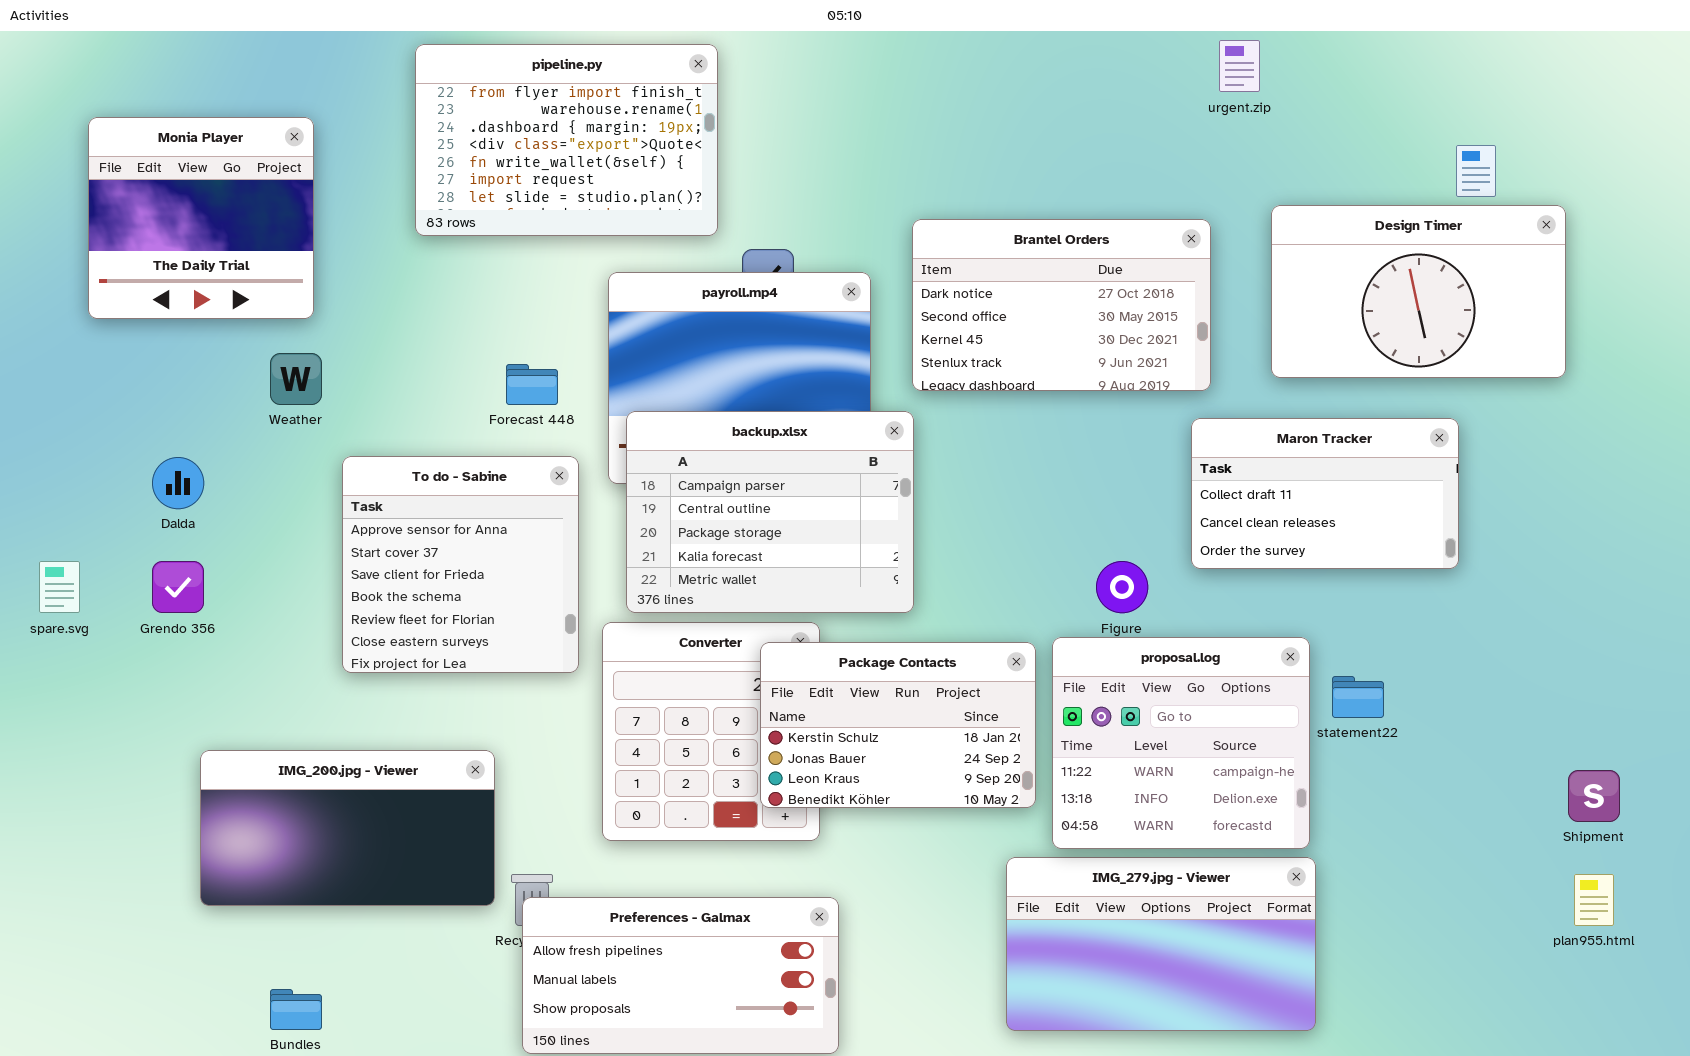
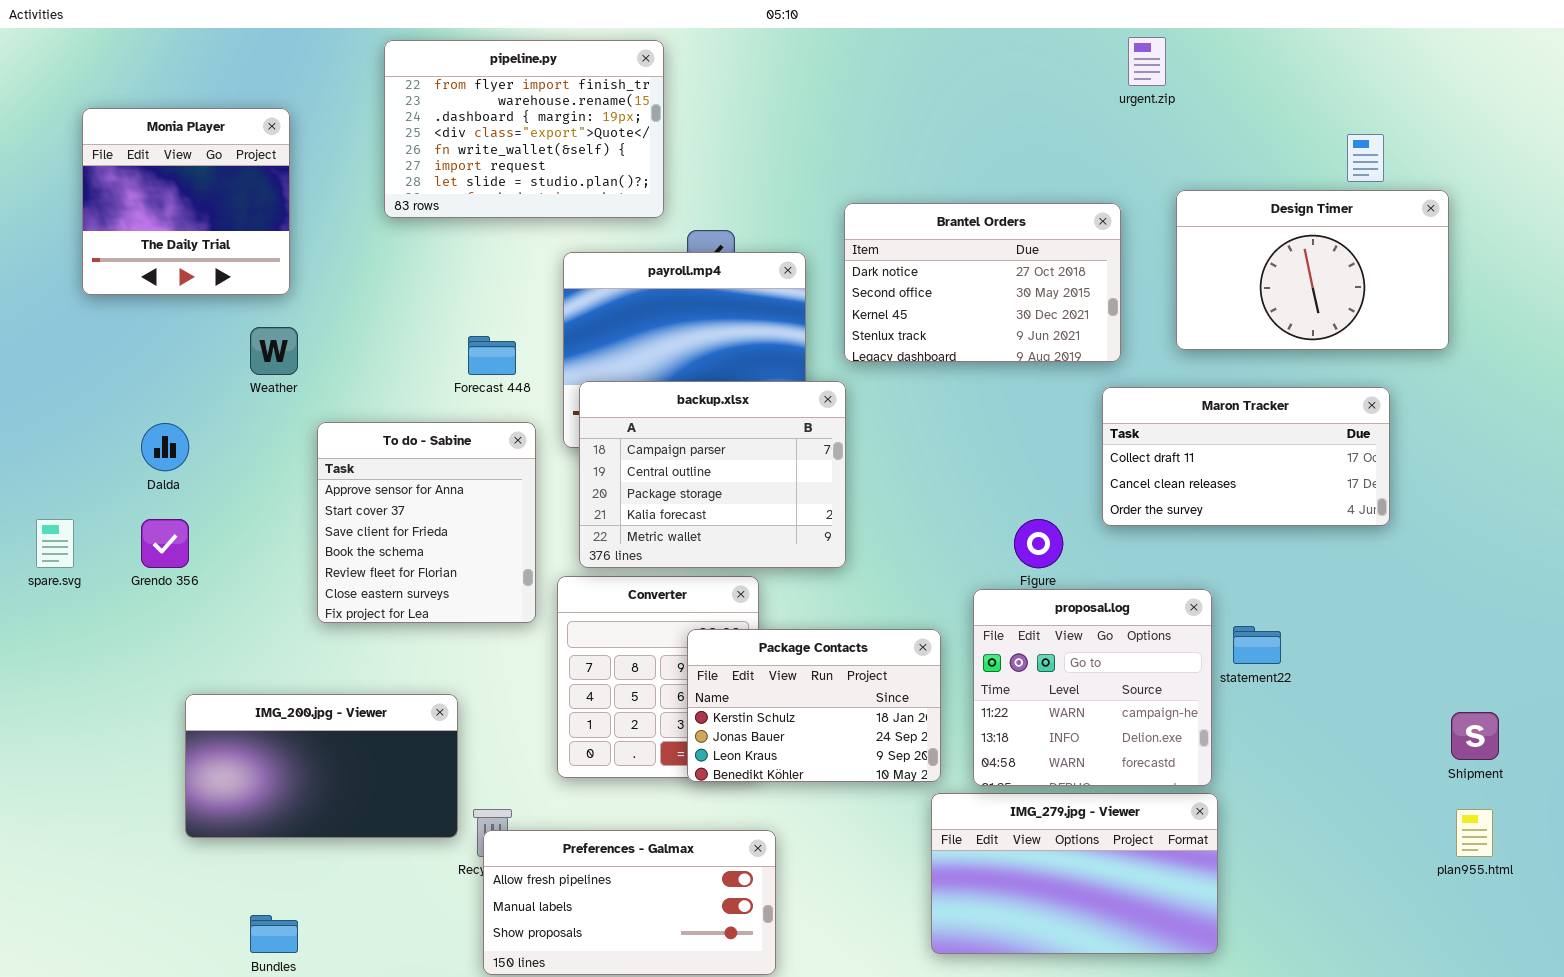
Maron Tracker: [1191,418,1459,569] -> [1102,387,1390,526], resized
Package Contacts: [760,642,1036,808] -> [687,629,941,782], moved

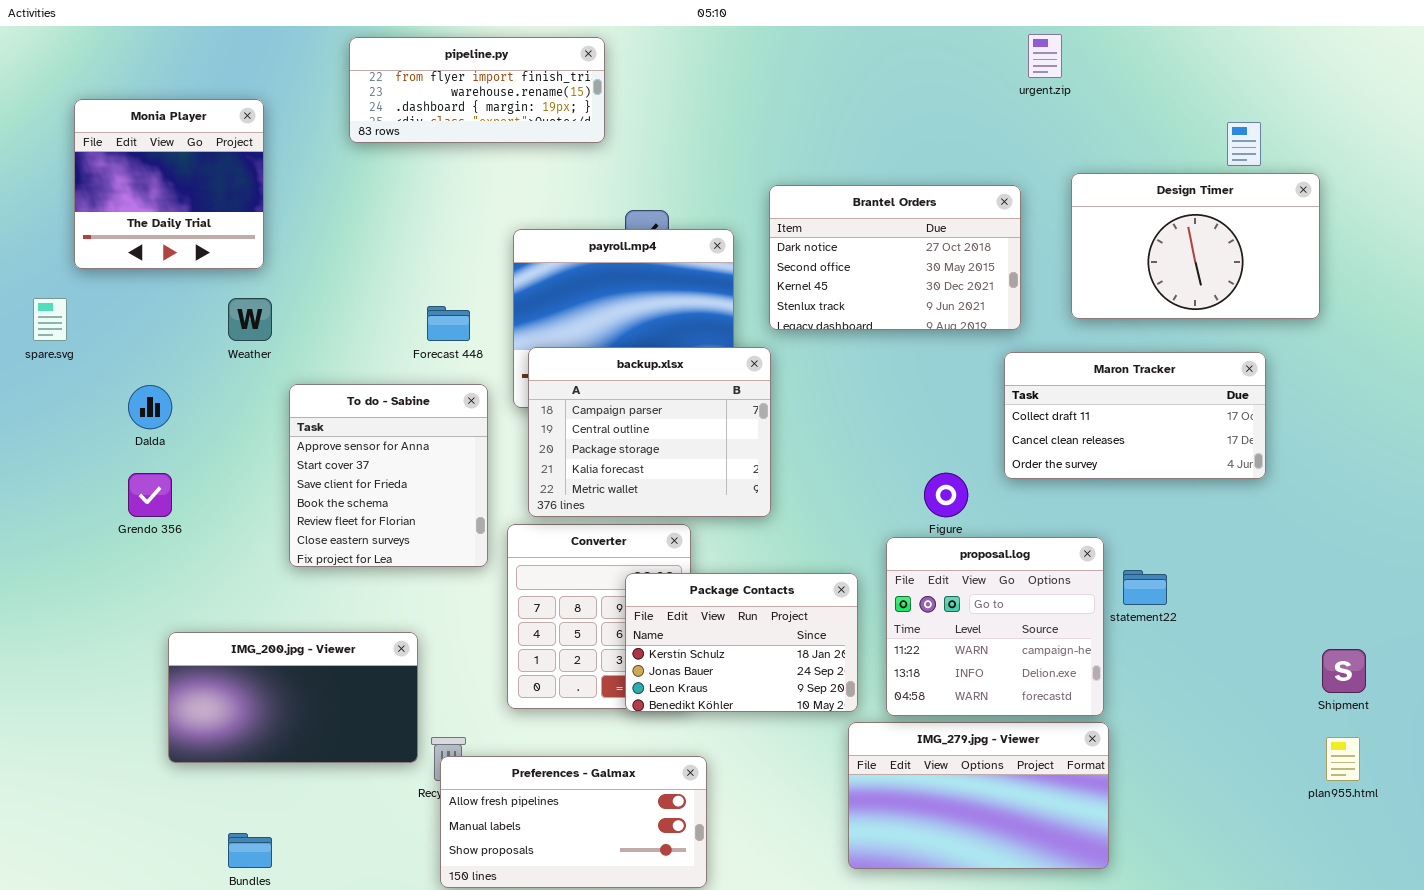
pipeline.py: [384,40,664,218] -> [349,37,605,143], resized
spare.svg: [36,519,74,568] -> [33,298,67,341], moved

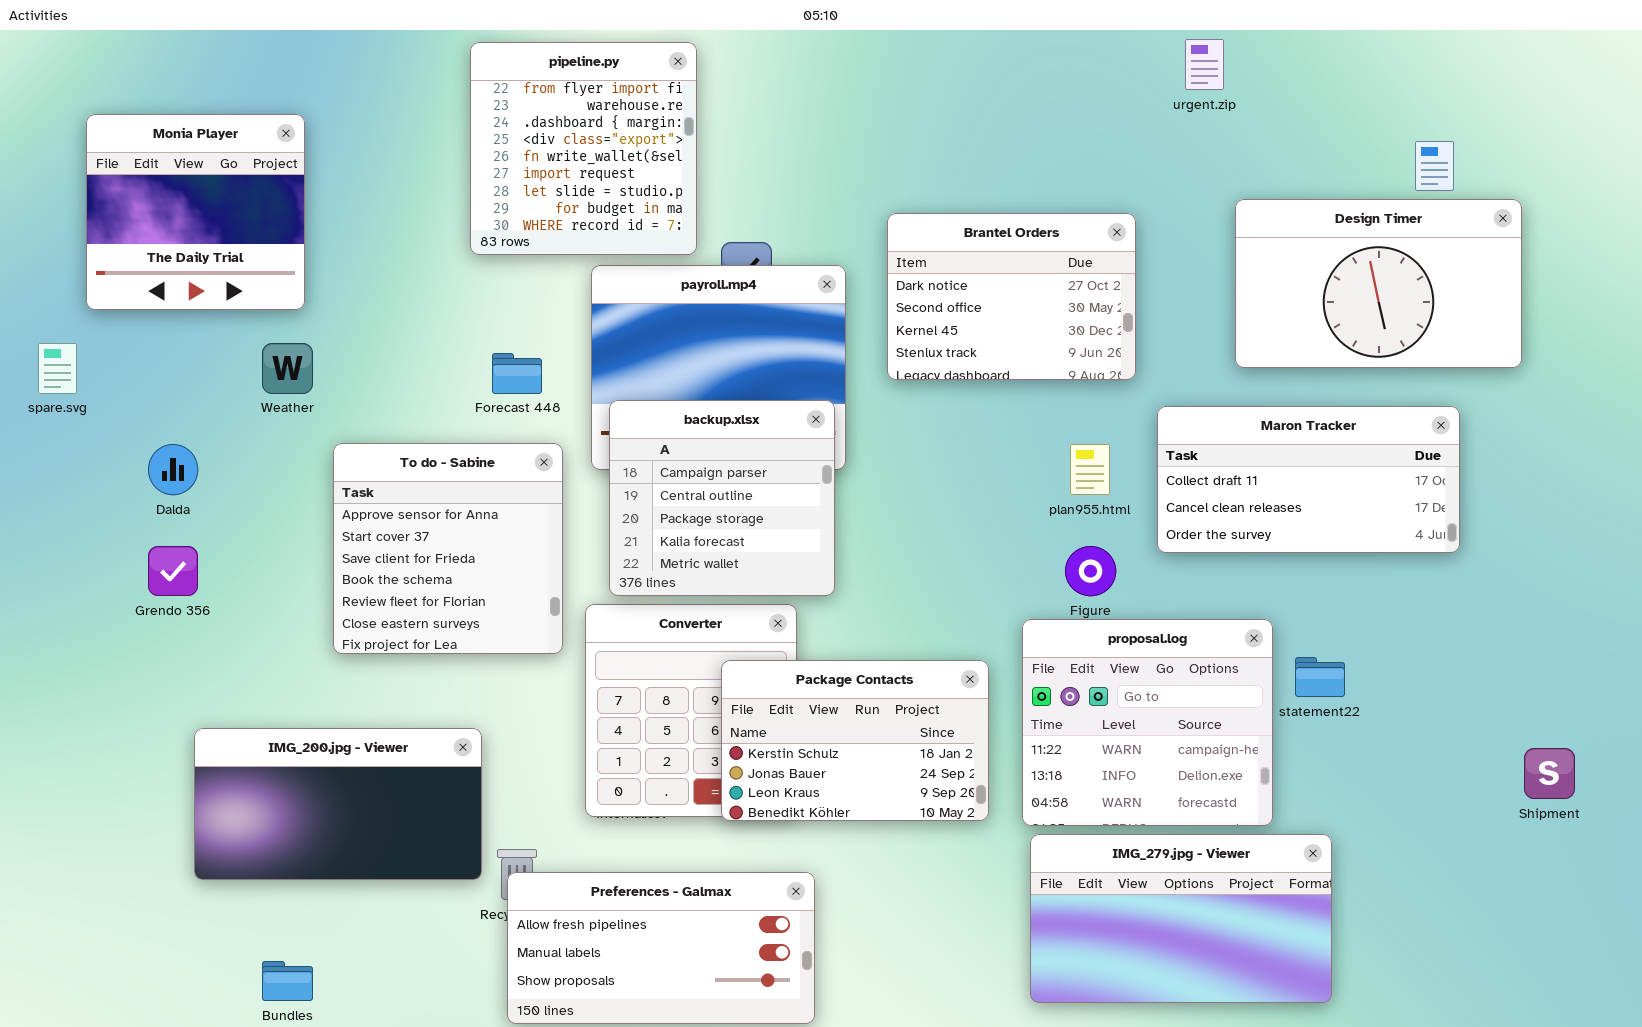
pipeline.py: [349,37,605,143] -> [470,42,697,255], resized
Brantel Orders: [769,185,1021,330] -> [887,213,1136,380], resized
backup.xlsx: [528,347,771,517] -> [609,400,835,596], resized
IMG_279.jpg - Viewer: [848,722,1109,869] -> [1030,834,1332,1003], moved
plan955.html: [1326,737,1360,781] -> [1070,444,1110,495], moved

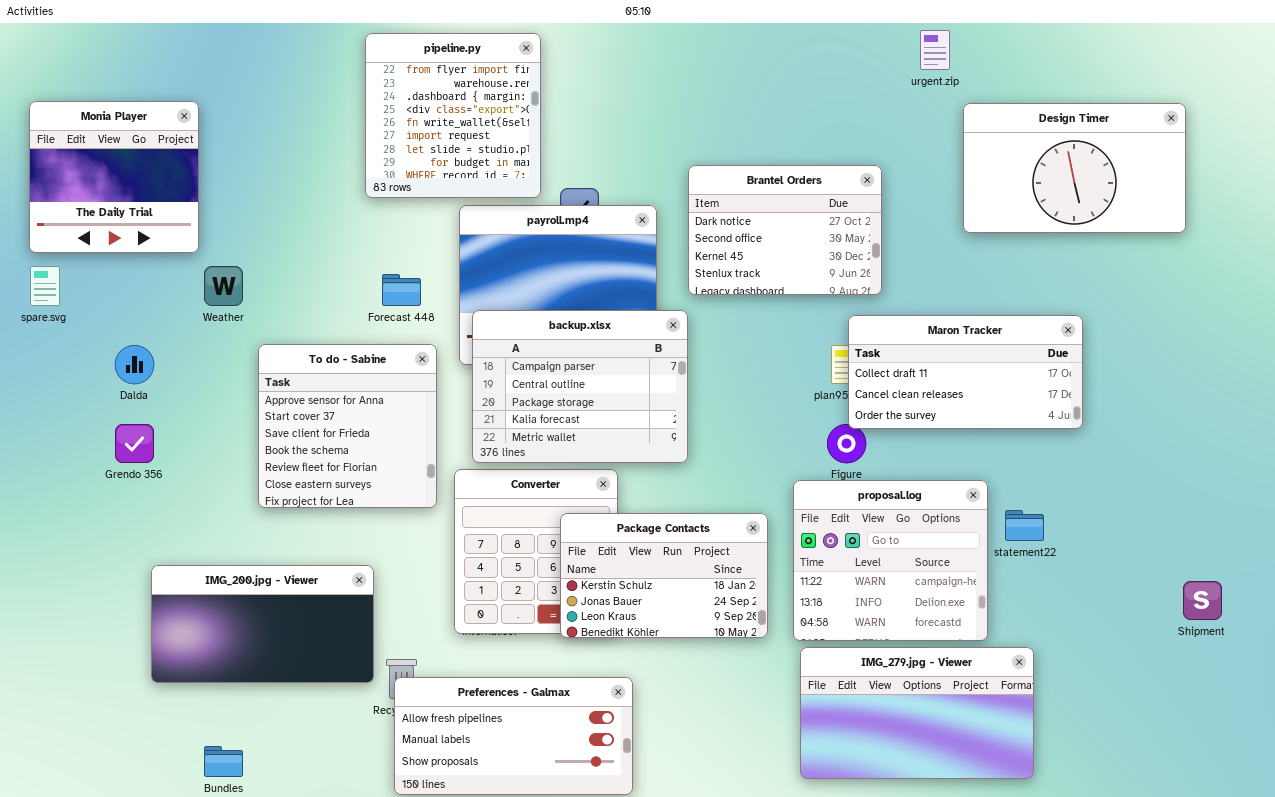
Monia Player: [86,114,305,310] -> [29,101,199,253], moved
Design Timer: [1235,199,1522,368] -> [963,103,1186,233], moved
backup.xlsx: [609,400,835,596] -> [472,310,688,463], resized
Maron Tracker: [1157,406,1460,553] -> [848,315,1083,429], moved

